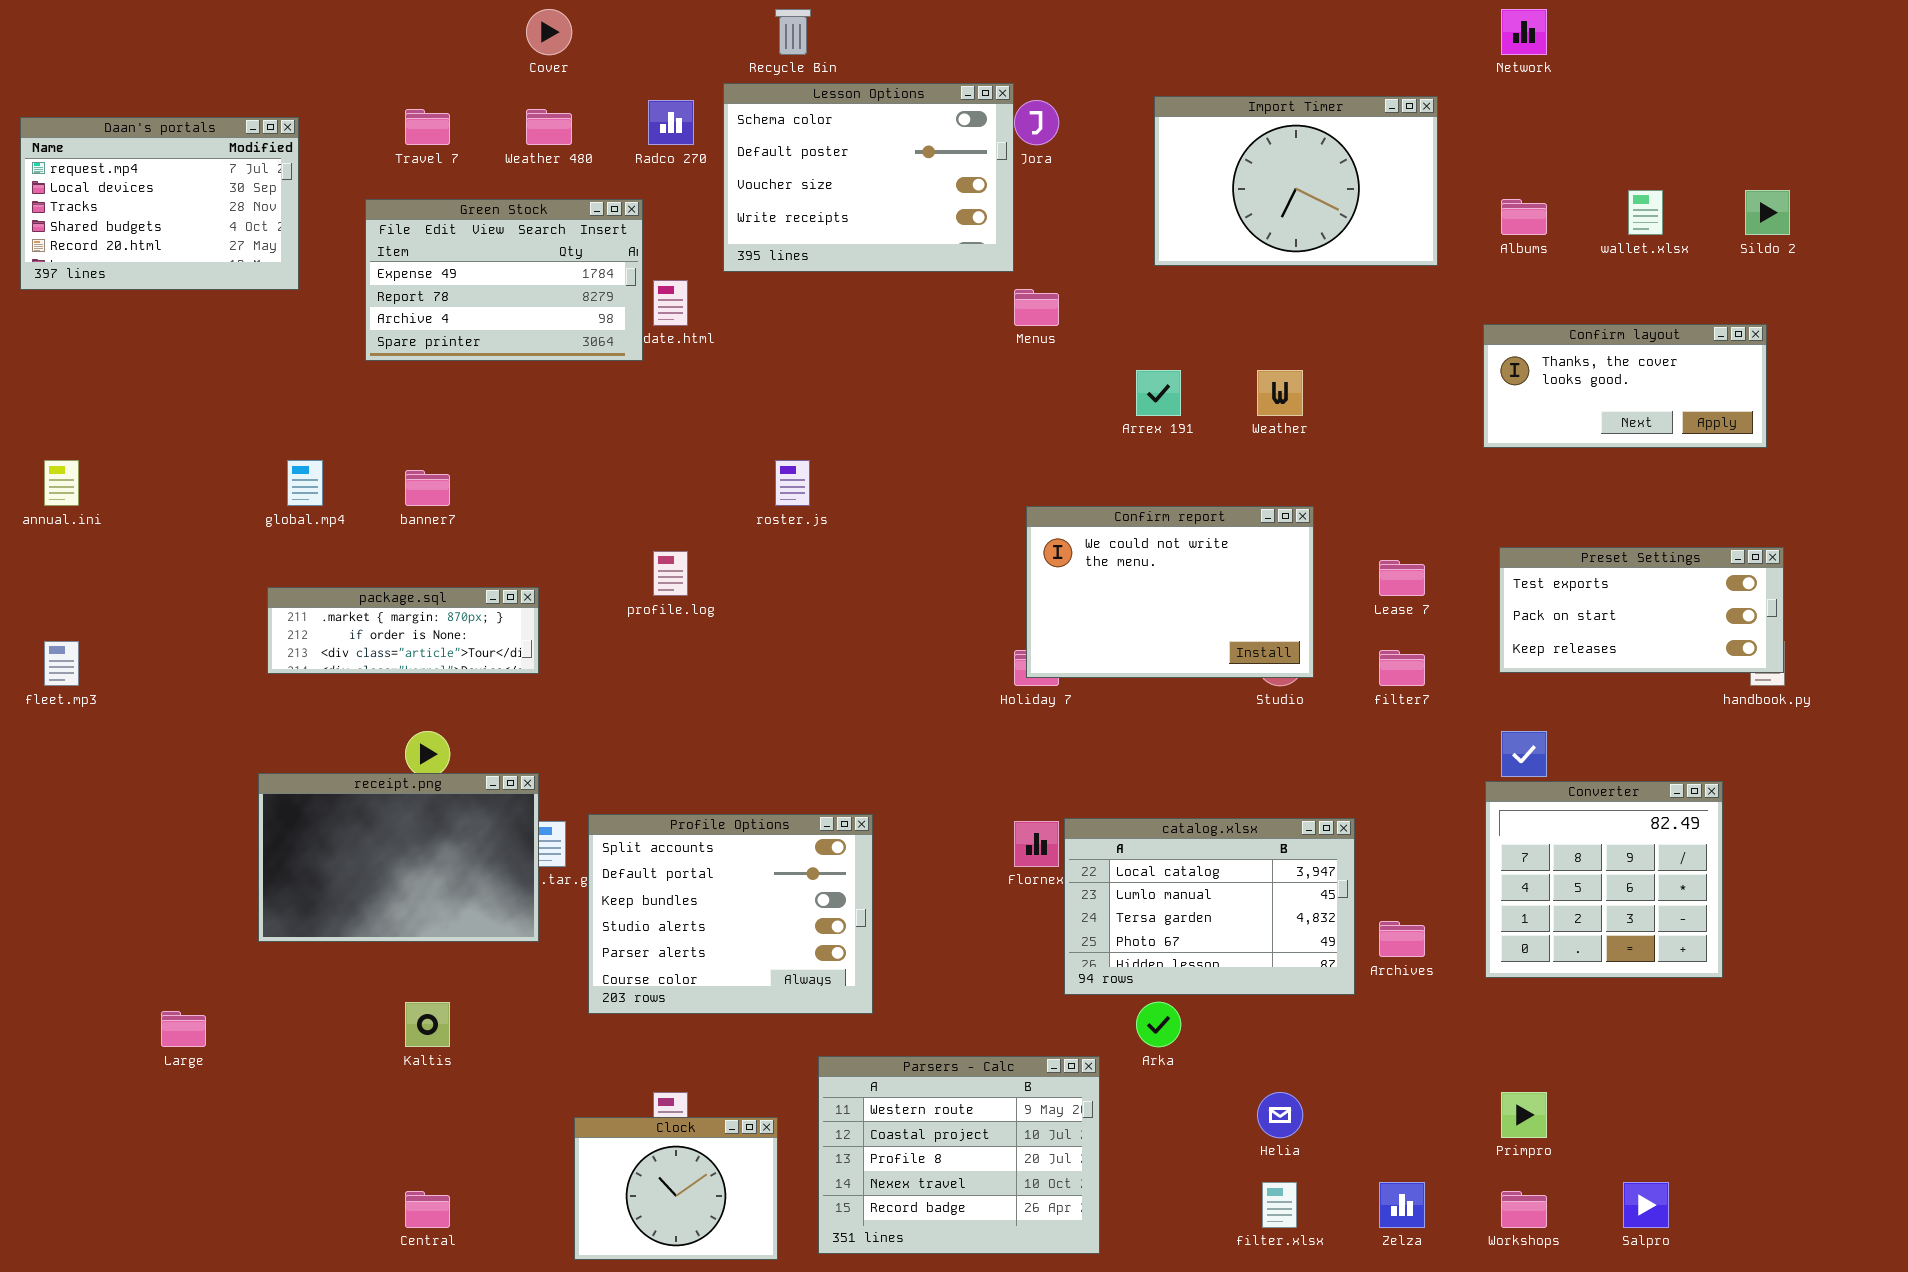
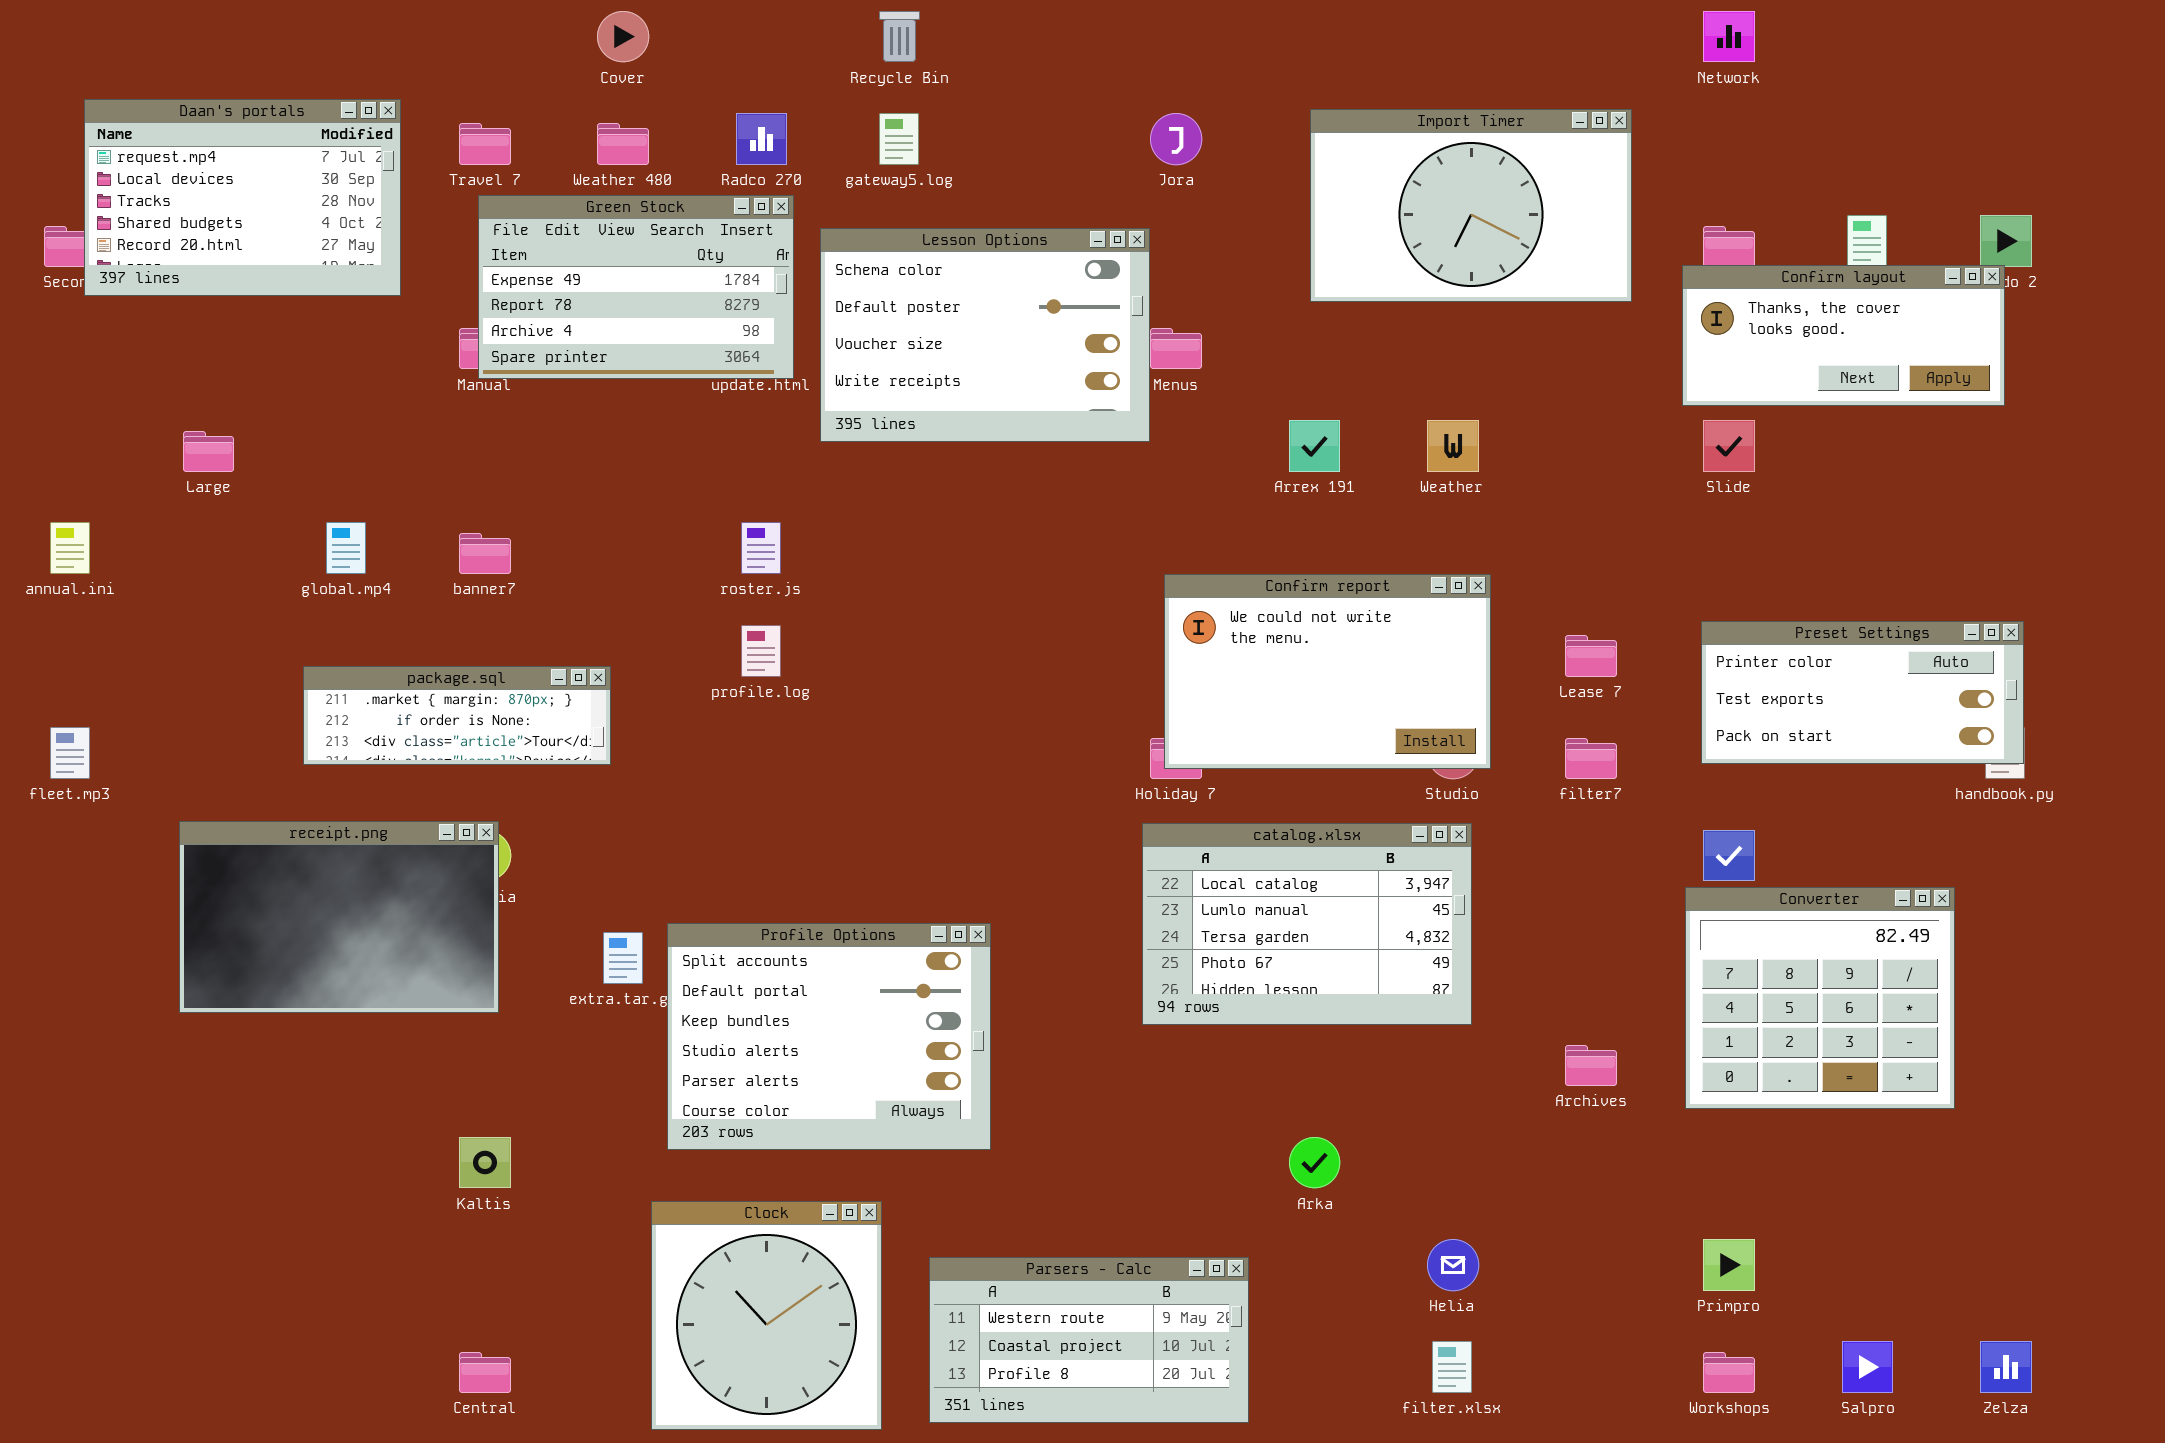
Lesson Options: [723,83,1014,272] -> [820,228,1150,442], moved
Daan's portals: [20,117,299,290] -> [84,99,401,296], moved
Green Stock: [365,199,643,361] -> [478,195,794,379], moved
Confirm layout: [1483,324,1767,448] -> [1682,265,2005,406], moved
roster.js: [775,460,810,506] -> [741,522,781,574], moved
Preset Settings: [1499,547,1784,673] -> [1701,621,2024,764], scrolled up 1 row
receipt.png: [258,773,539,942] -> [179,821,499,1013], moved
catalog.xlsx: [1064,818,1355,995] -> [1142,823,1472,1025], moved
Large: [161,1011,206,1047] -> [183,431,234,472], moved
Parsers - Calc: [818,1056,1100,1254] -> [929,1257,1249,1423], resized
Clock: [574,1117,778,1260] -> [651,1201,882,1430], resized
Zelza: [1379,1182,1425,1228] -> [1980,1341,2032,1393], moved

